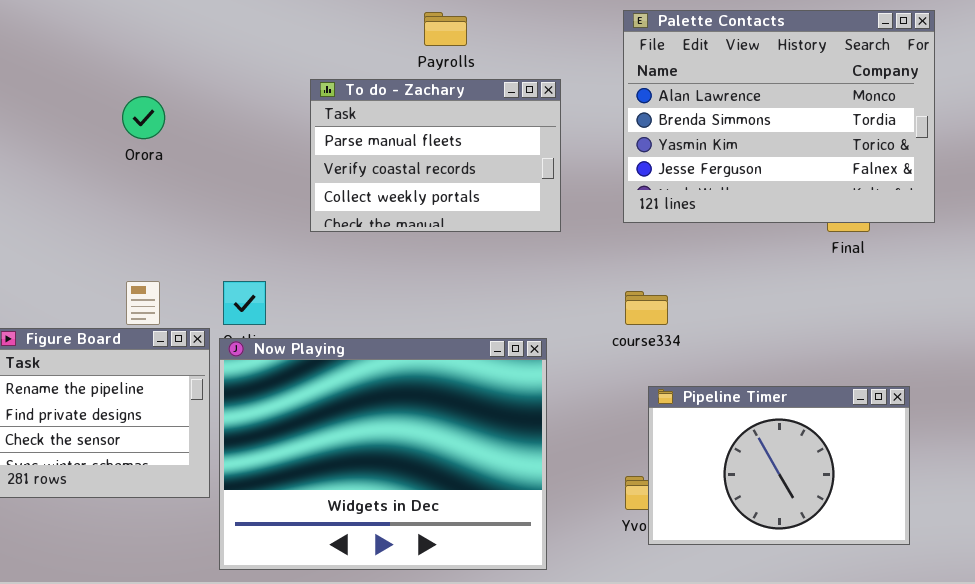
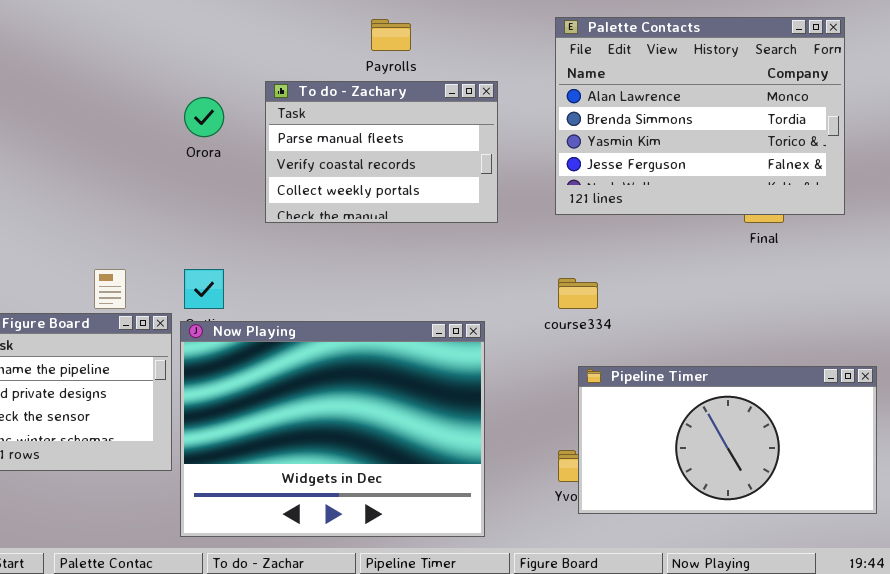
Orora: [122,96,165,139] -> [184,97,224,137], moved
Pipeline Timer: [648,386,910,545] -> [578,366,877,514], resized

